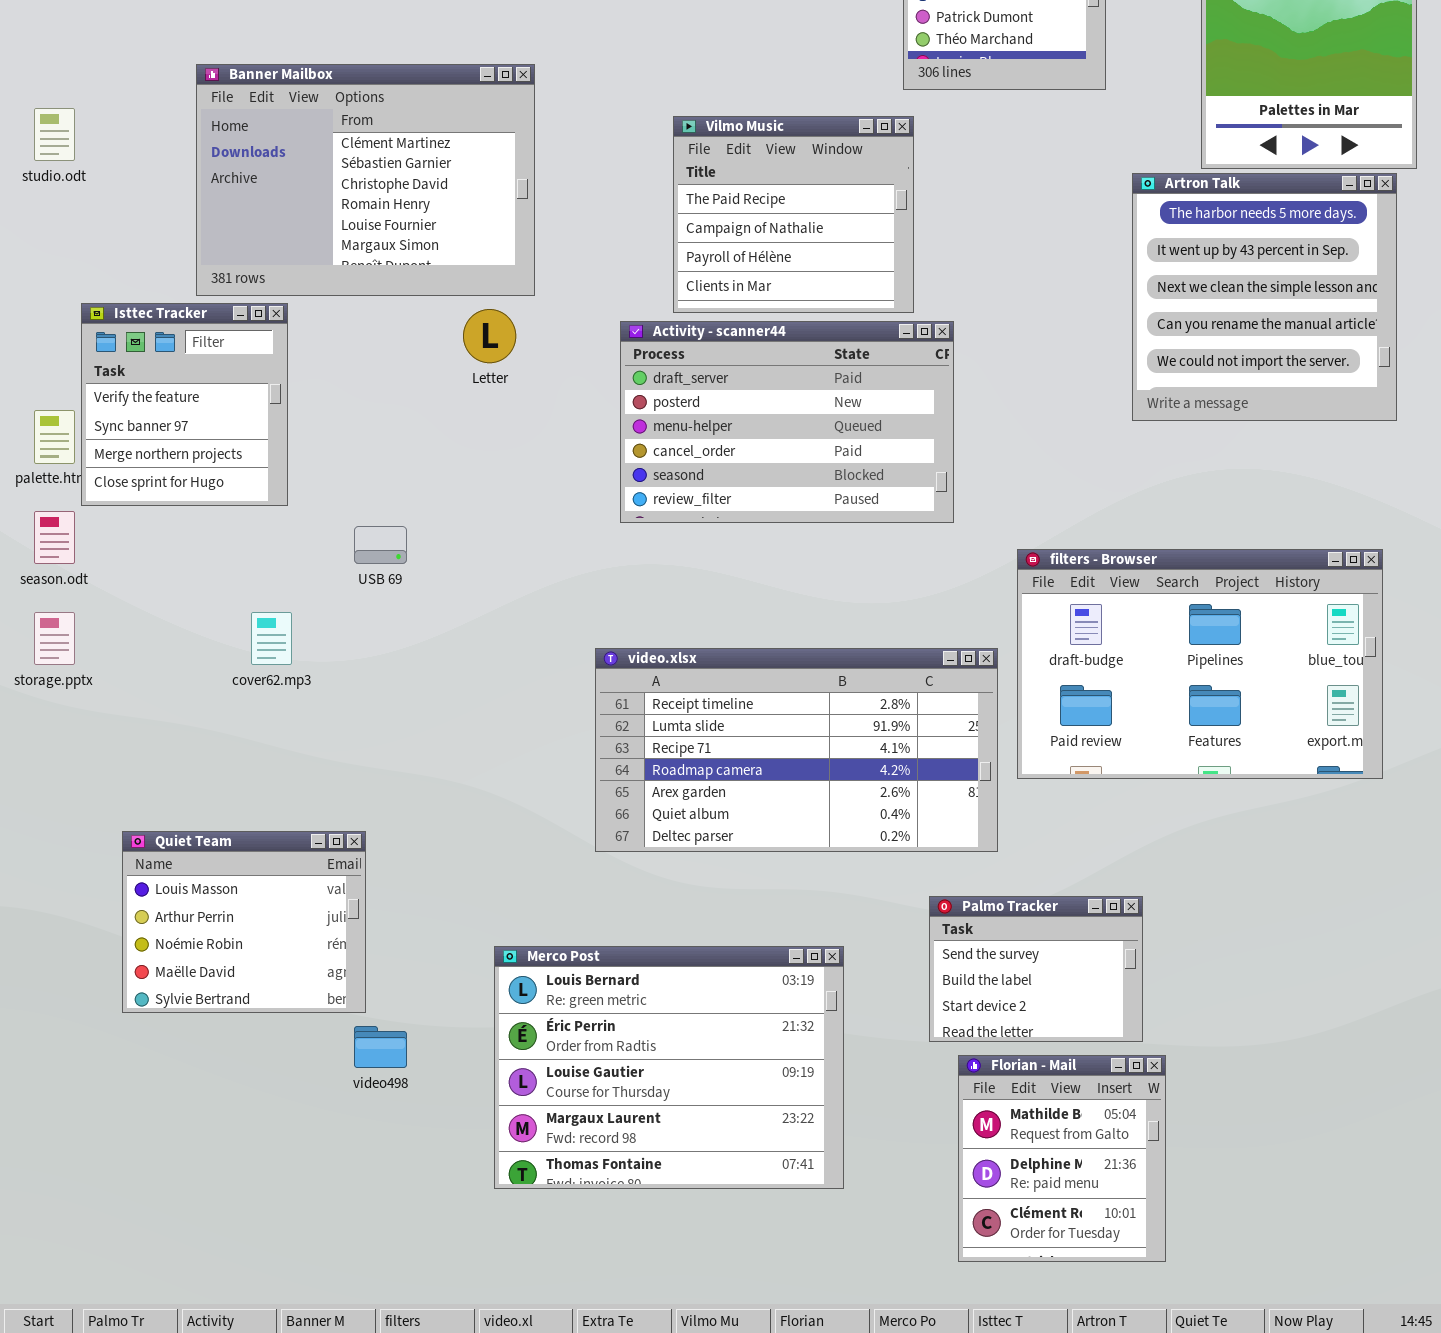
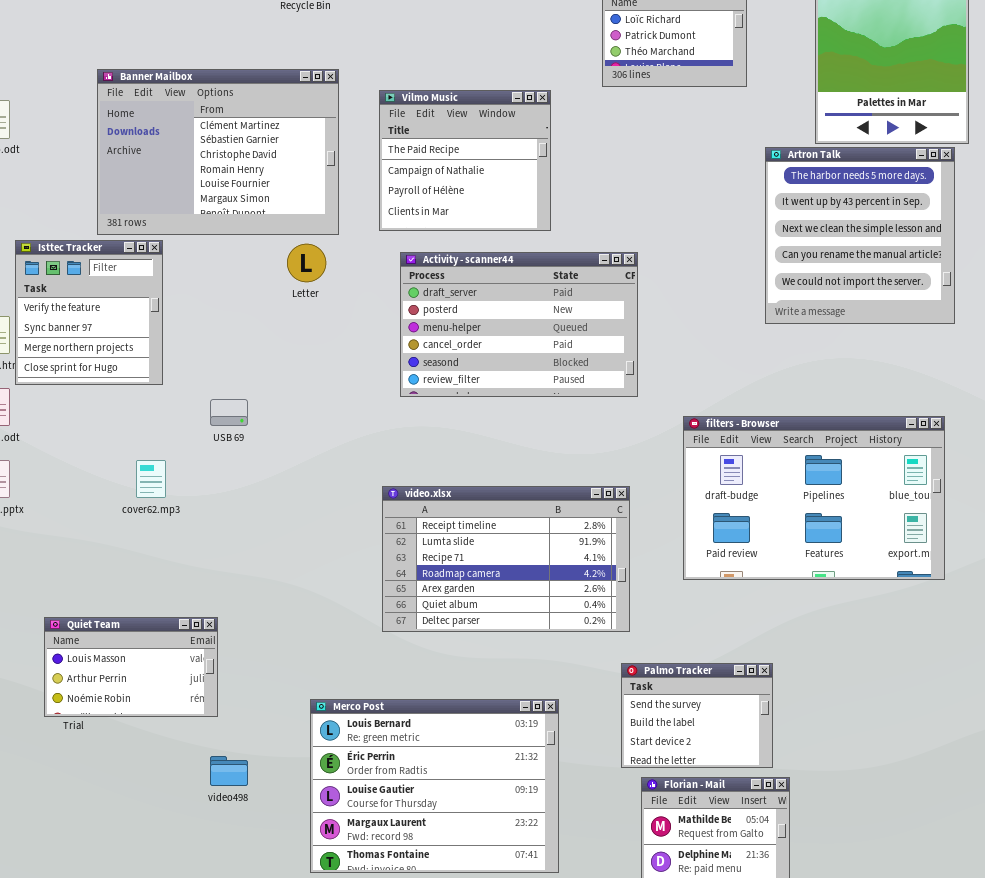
Vilmo Music: [673,116,914,313] -> [379,90,551,231], moved
video.xlsx: [595,648,998,852] -> [382,486,630,632], resized
Quiet Team: [122,831,366,1013] -> [44,617,218,717], resized

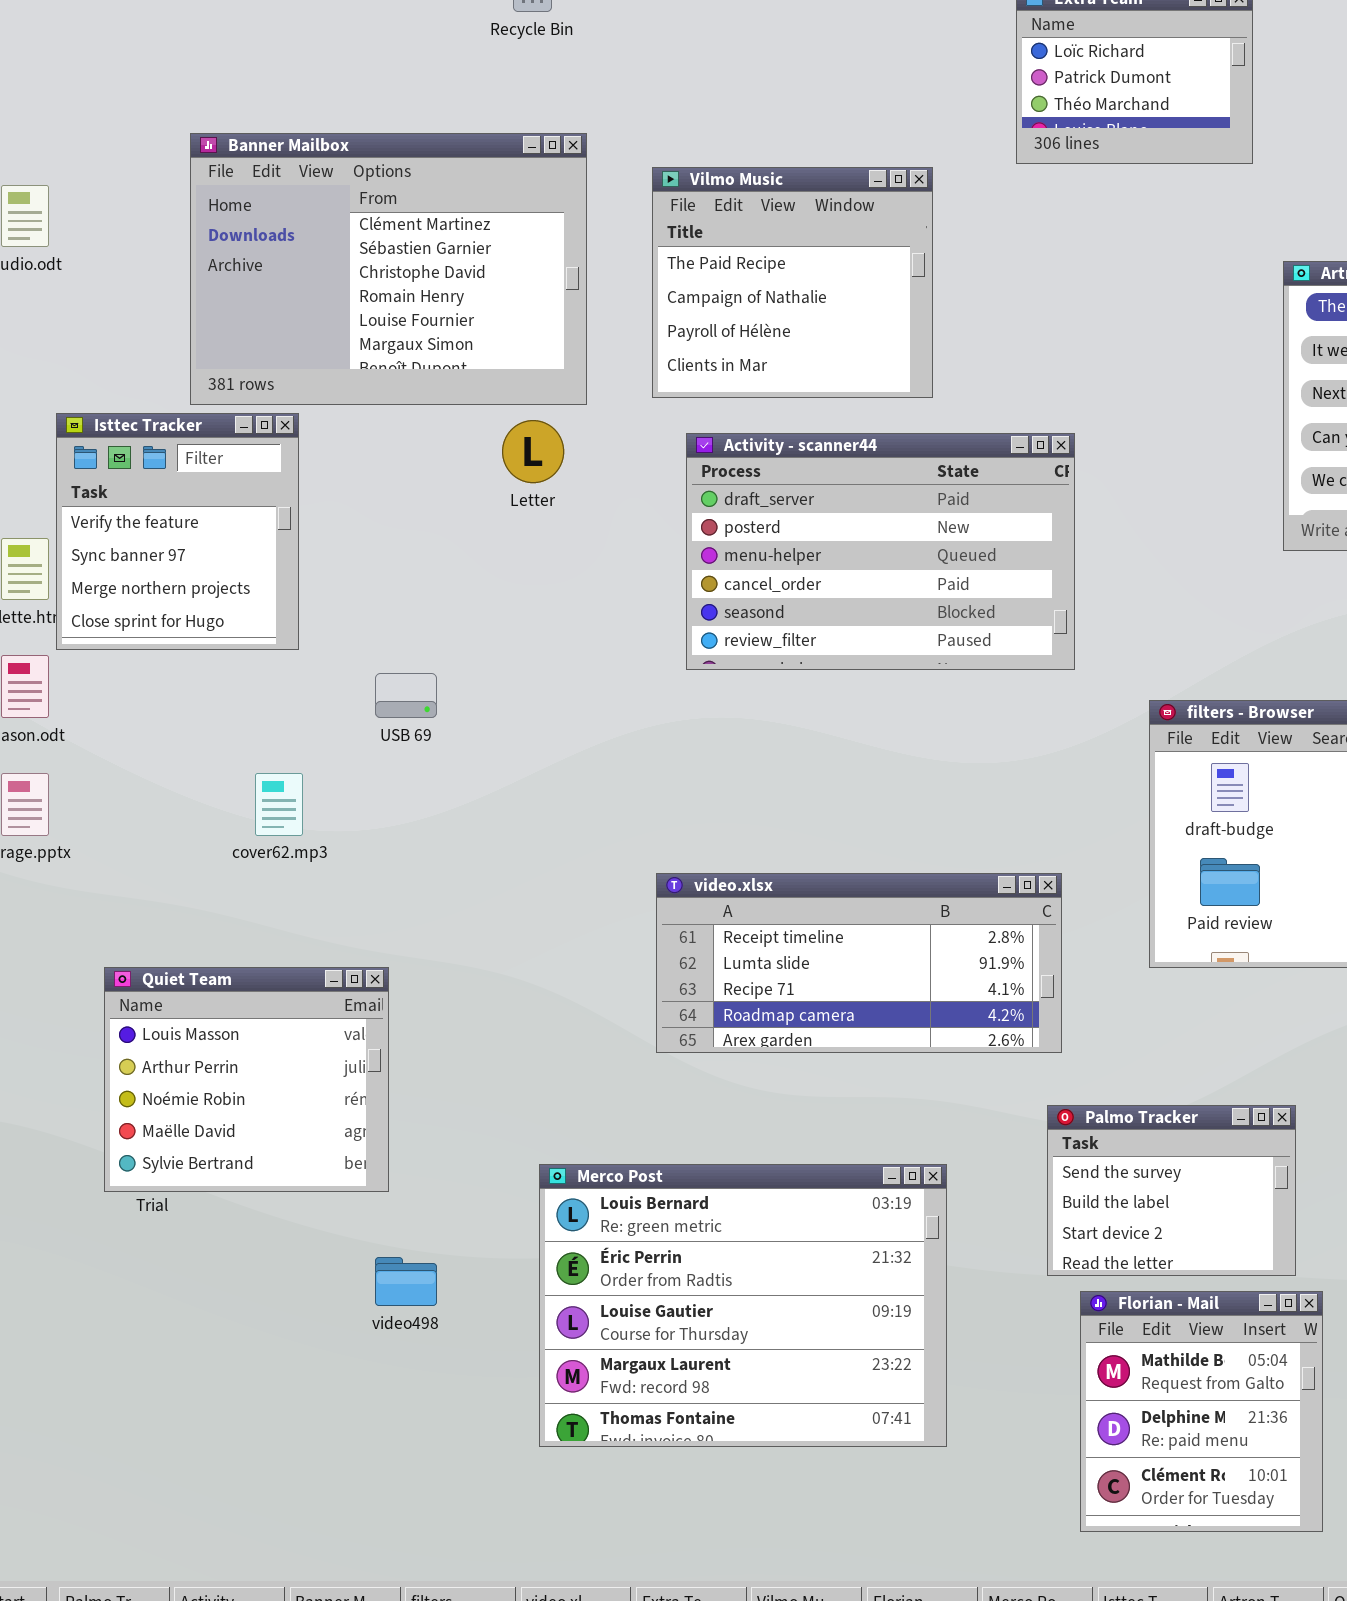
video.xlsx: [382,486,630,632] -> [656,873,1062,1053], resized
Quiet Team: [44,617,218,717] -> [104,967,389,1192], resized

